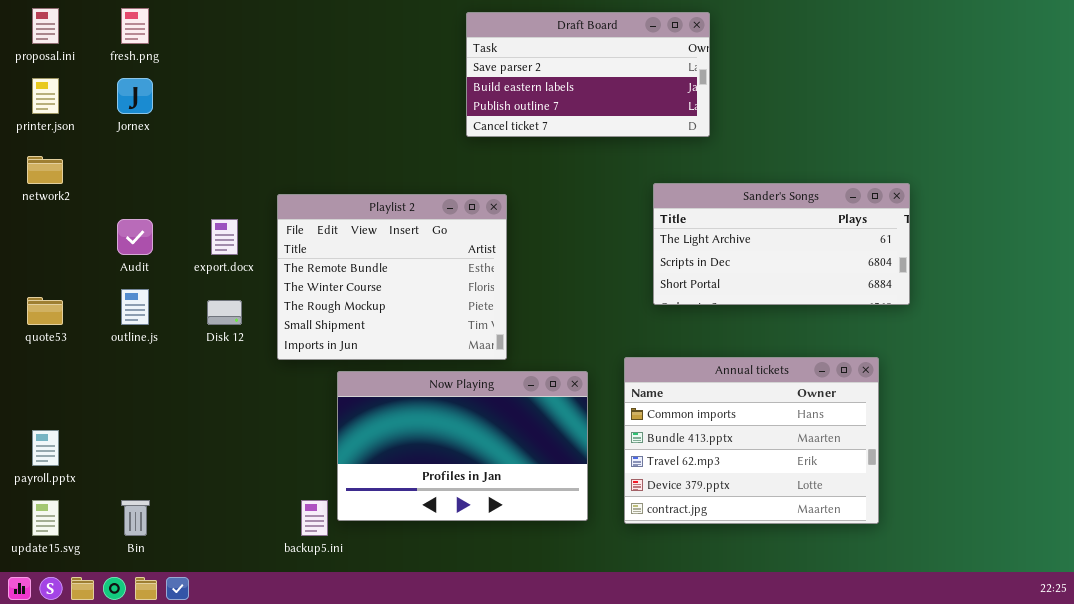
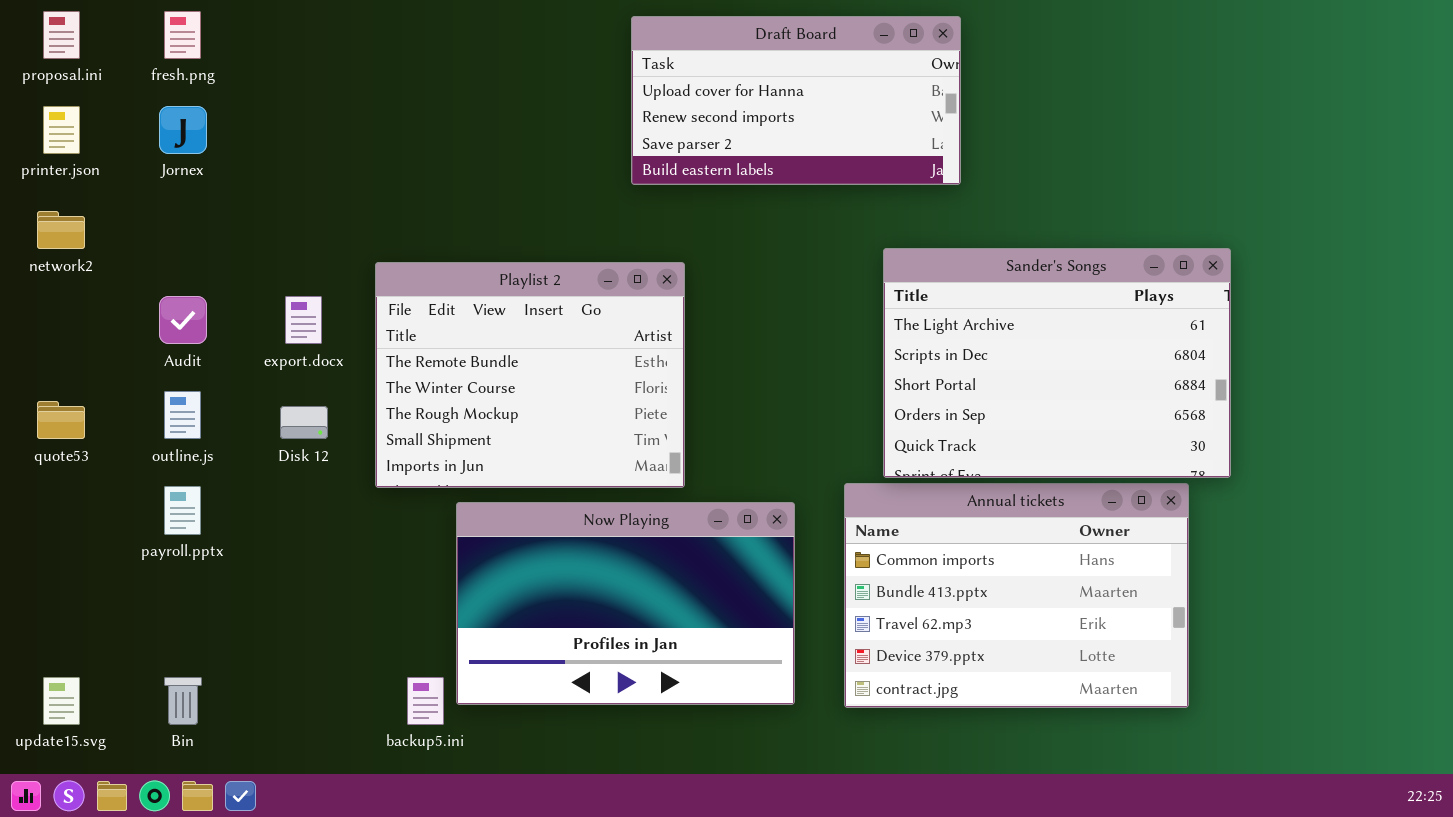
Draft Board: [466,12,710,137] -> [631,16,961,185], scrolled up 2 rows
Sander's Songs: [653,183,910,305] -> [883,248,1231,478], resized
payroll.pptx: [32,430,59,466] -> [164,486,201,535], moved

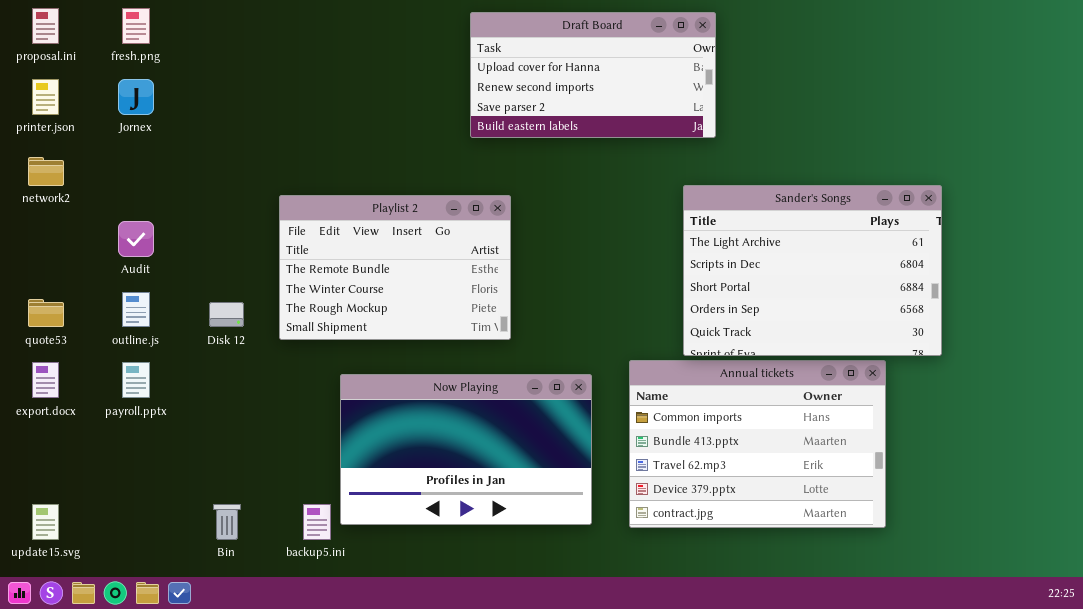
Sander's Songs: [883,248,1231,478] -> [683,185,942,356], moved
Playlist 2: [375,262,685,488] -> [279,195,511,340], resized
export.docx: [285,296,322,344] -> [32,362,59,398], moved
Bin: [164,677,202,725] -> [213,504,241,540], moved

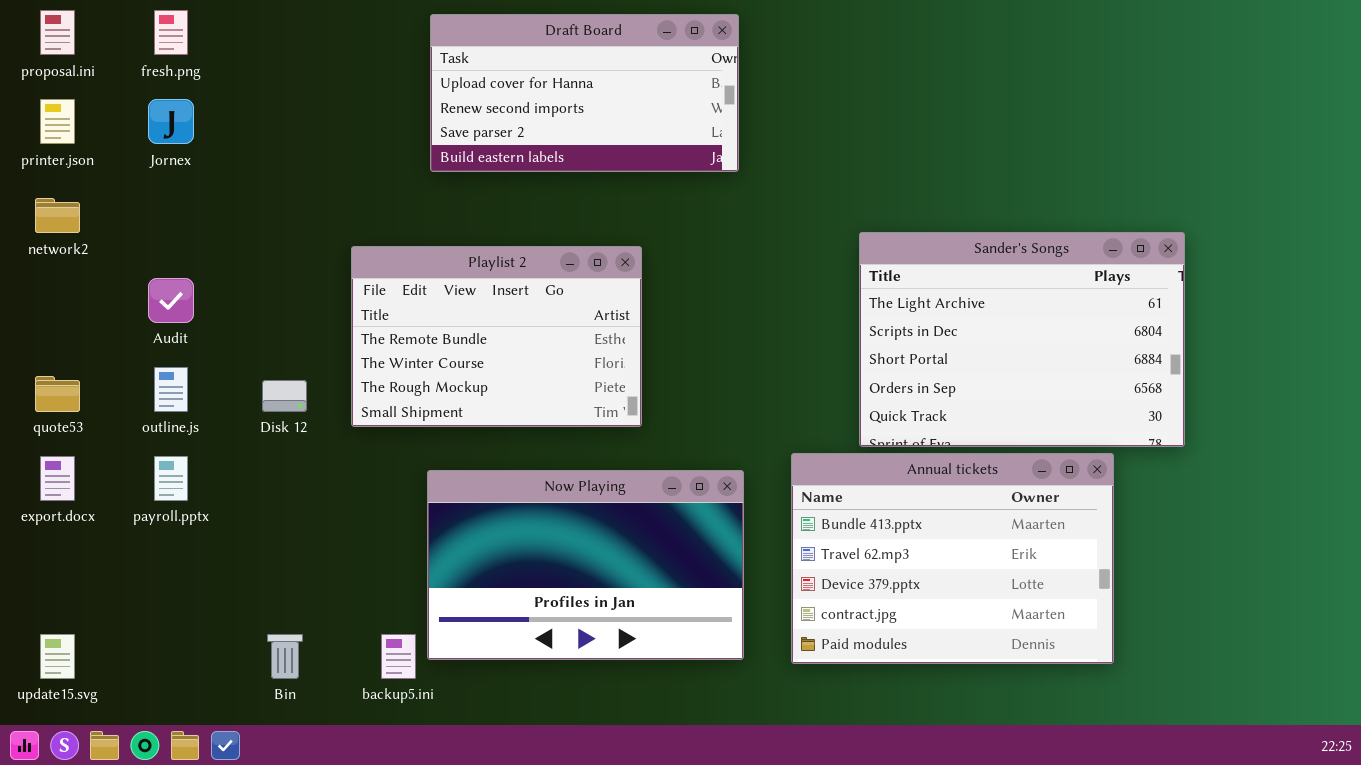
Draft Board: [470,12,716,138] -> [430,14,739,172], moved
Annual tickets: [629,360,886,528] -> [791,453,1114,664], scrolled down 1 row

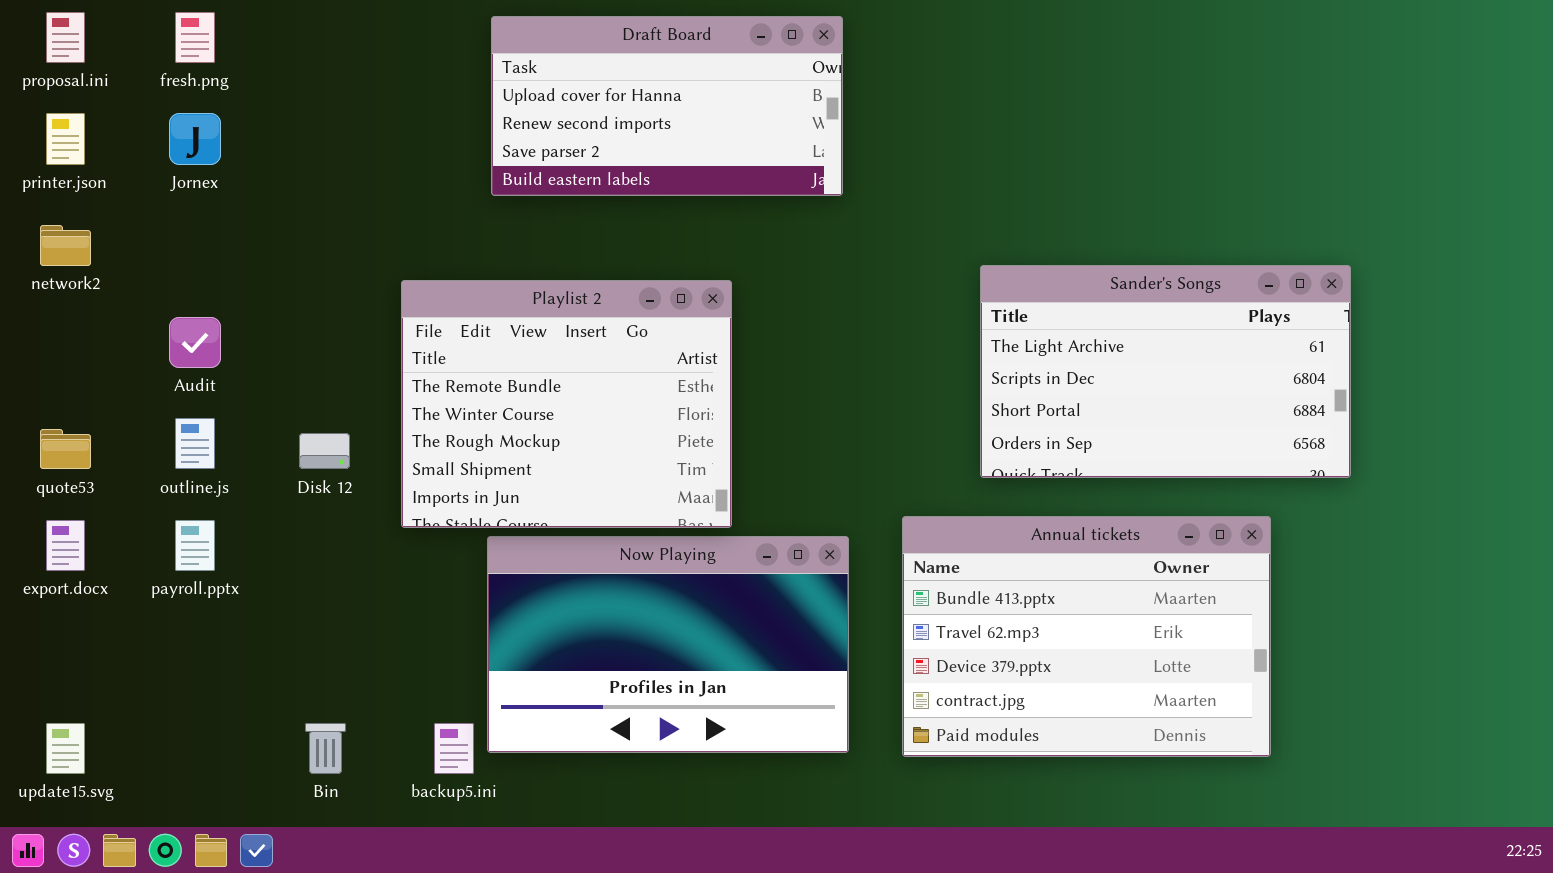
Sander's Songs: [859,232,1185,447] -> [980,265,1351,478], resized
Playlist 2: [351,246,642,427] -> [401,280,732,528], resized

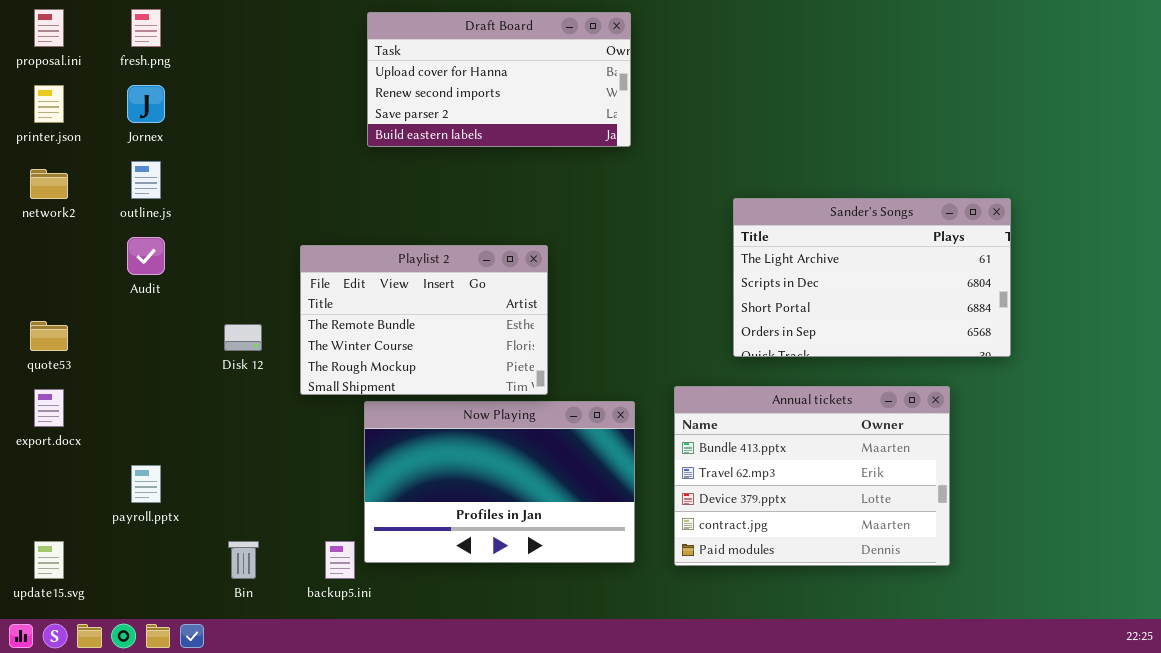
Playlist 2: [401,280,732,528] -> [300,245,548,395], resized
outline.js: [175,418,215,469] -> [131,161,161,199], moved
payroll.pptx: [175,520,215,571] -> [131,465,161,503], moved

